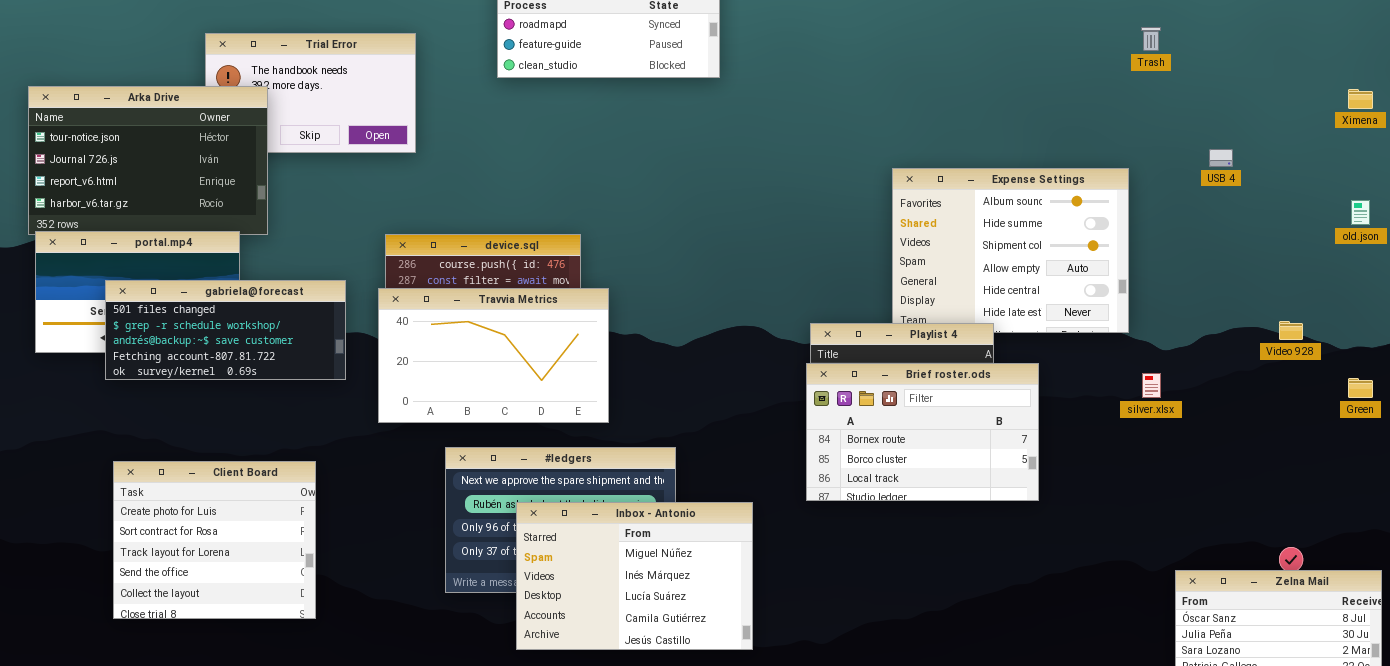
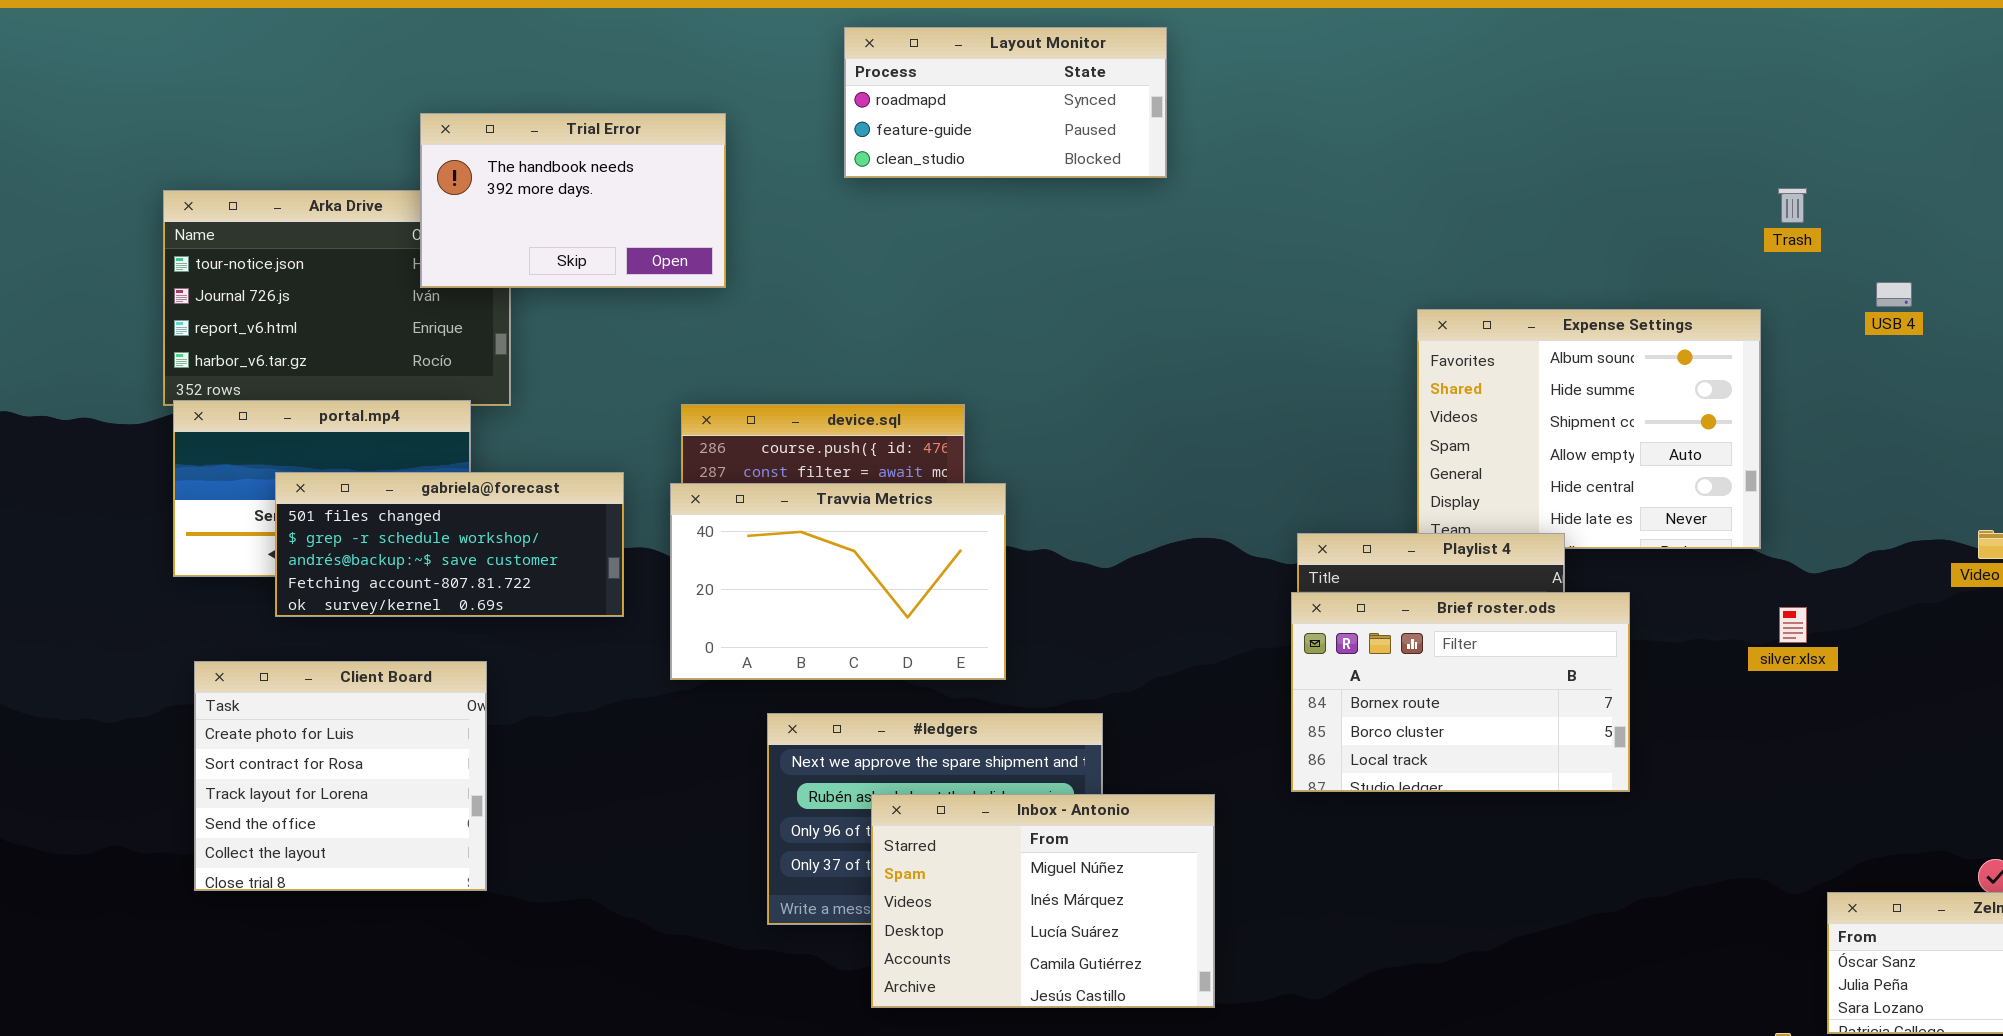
Trash: [1141,27,1161,51] -> [1778,188,1807,223], moved
Trial Error: [205,33,416,153] -> [420,113,726,288], raised
Client Board: [113,461,316,619] -> [194,661,487,891], moved

